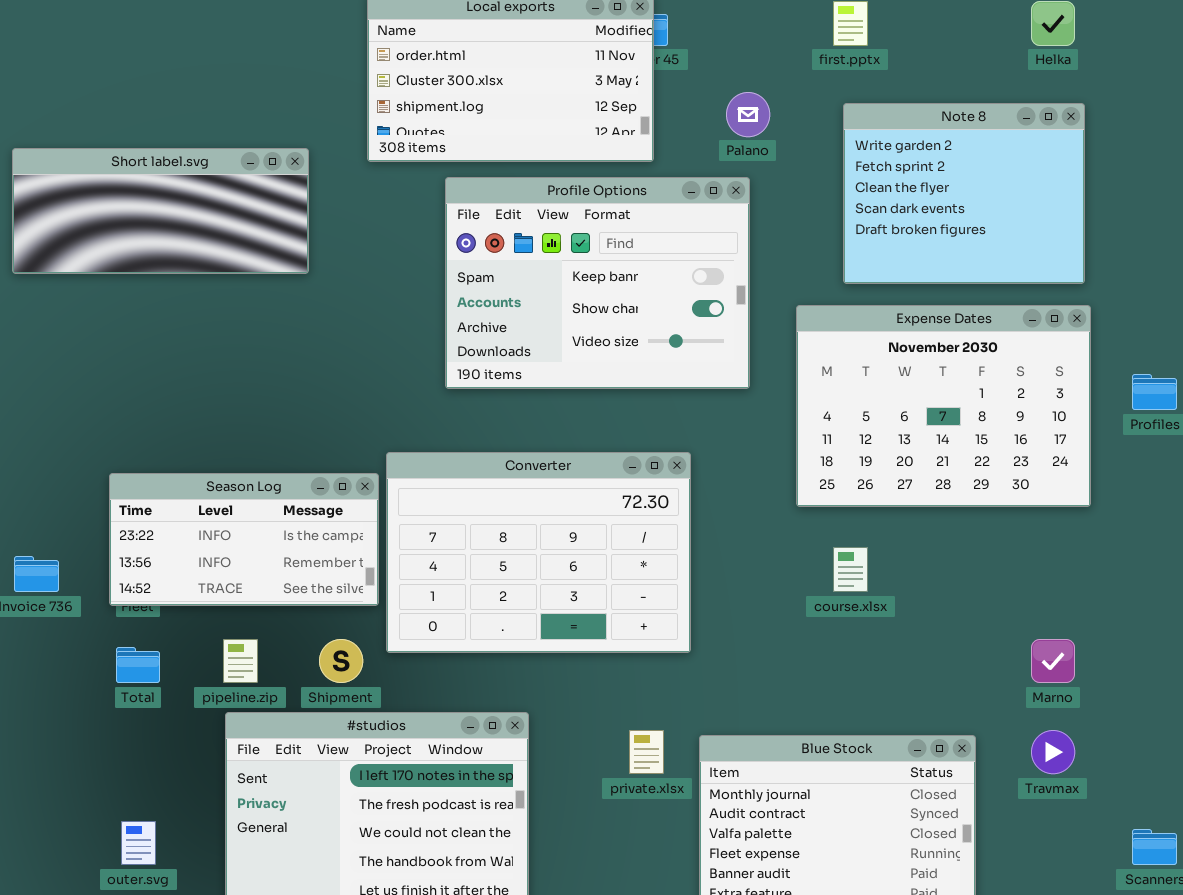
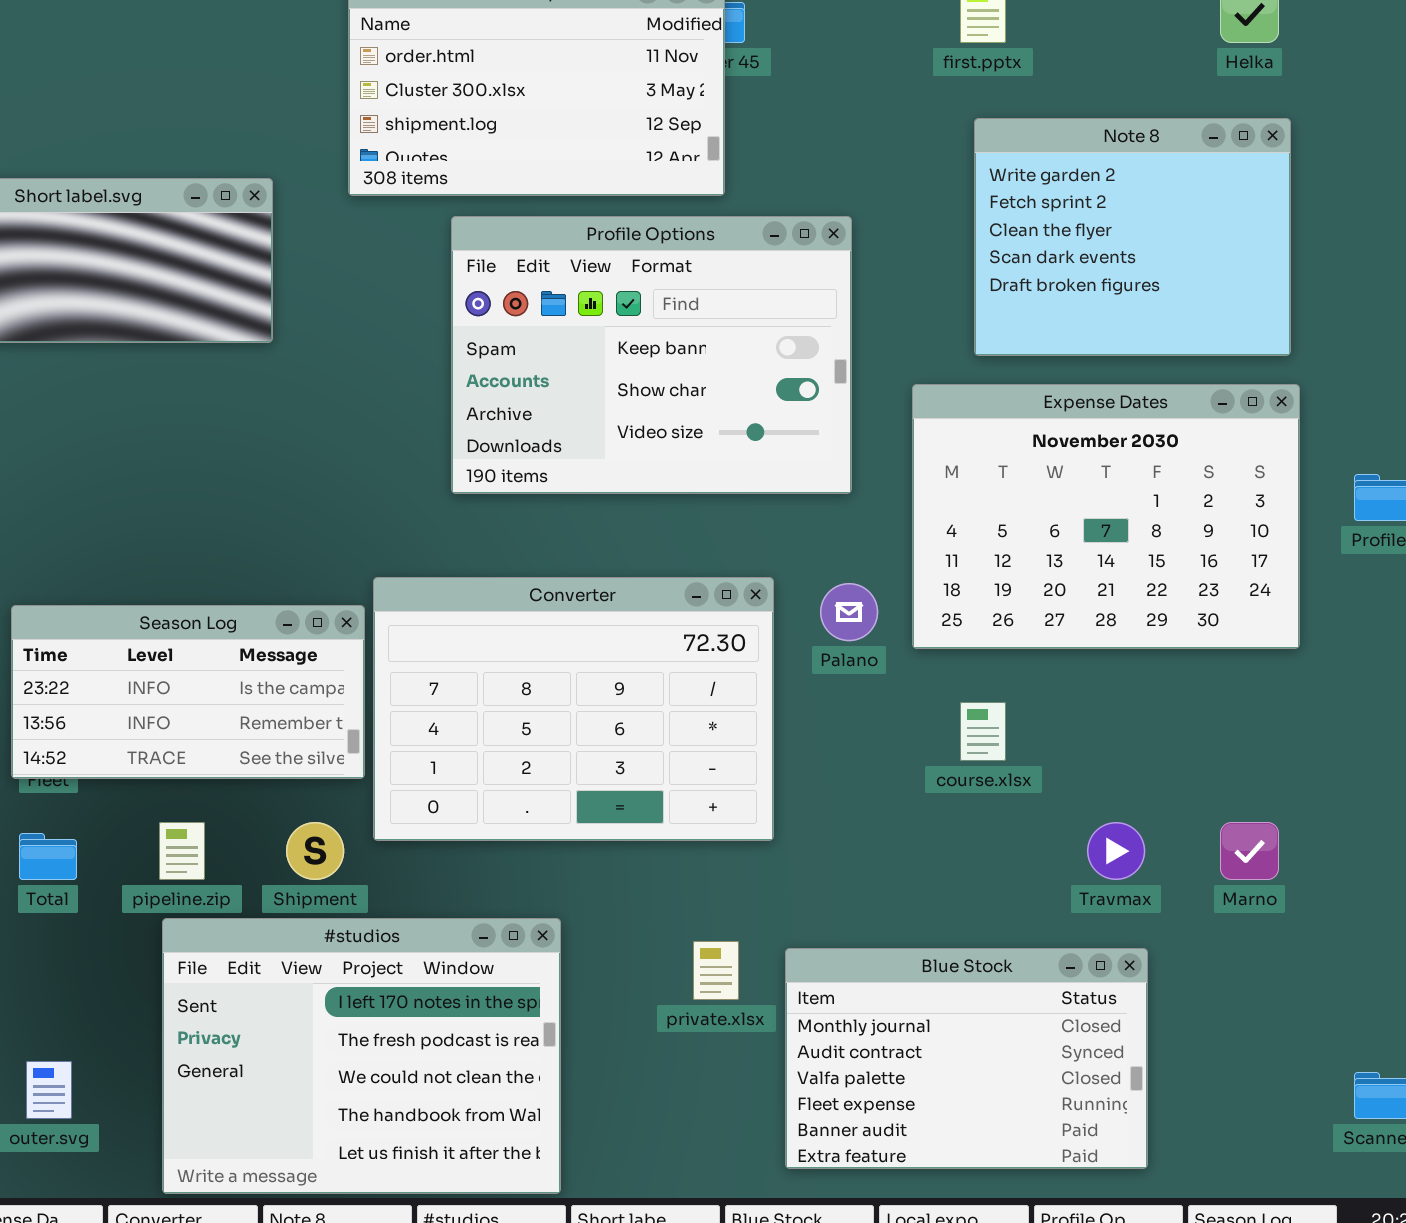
Palano: [726,92,770,137] -> [820,583,878,641], moved
Travmax: [1031,730,1075,774] -> [1087,822,1145,880], moved

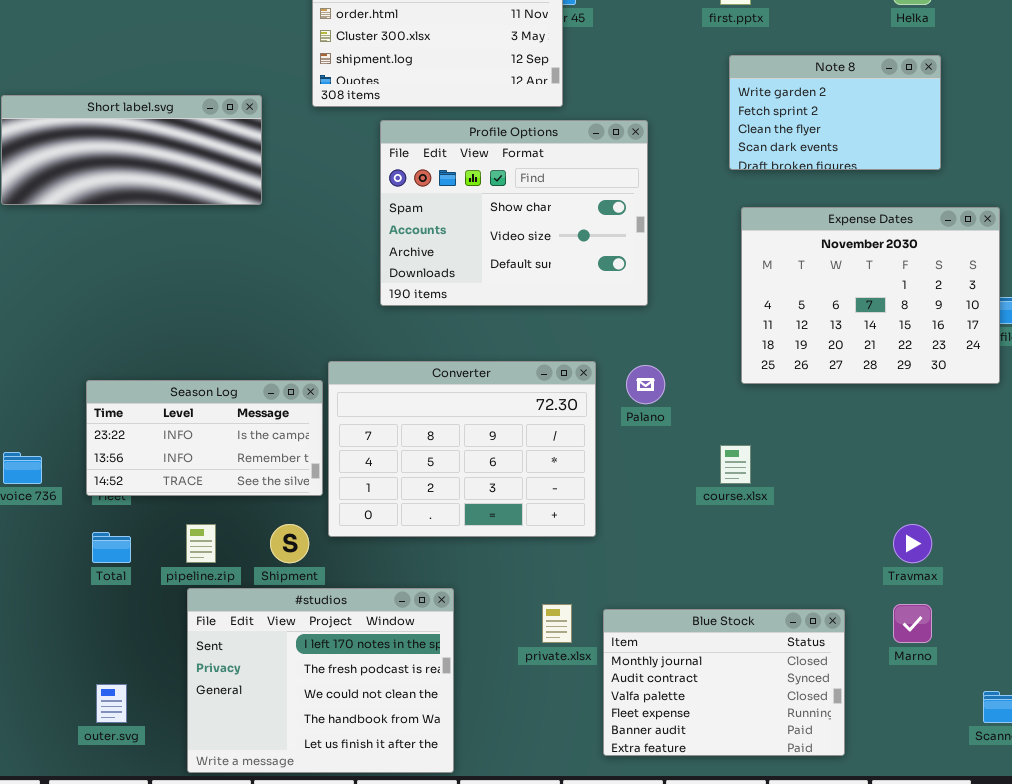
Note 8: [974,118,1291,356] -> [729,55,941,170], resized
Profile Options: [451,216,852,494] -> [380,120,648,306], scrolled down 1 row
Expense Dates: [912,384,1300,649] -> [741,207,1000,384], moved
Travmax: [1087,822,1145,880] -> [893,524,932,563], moved
Marno: [1220,822,1279,880] -> [893,604,932,643], moved

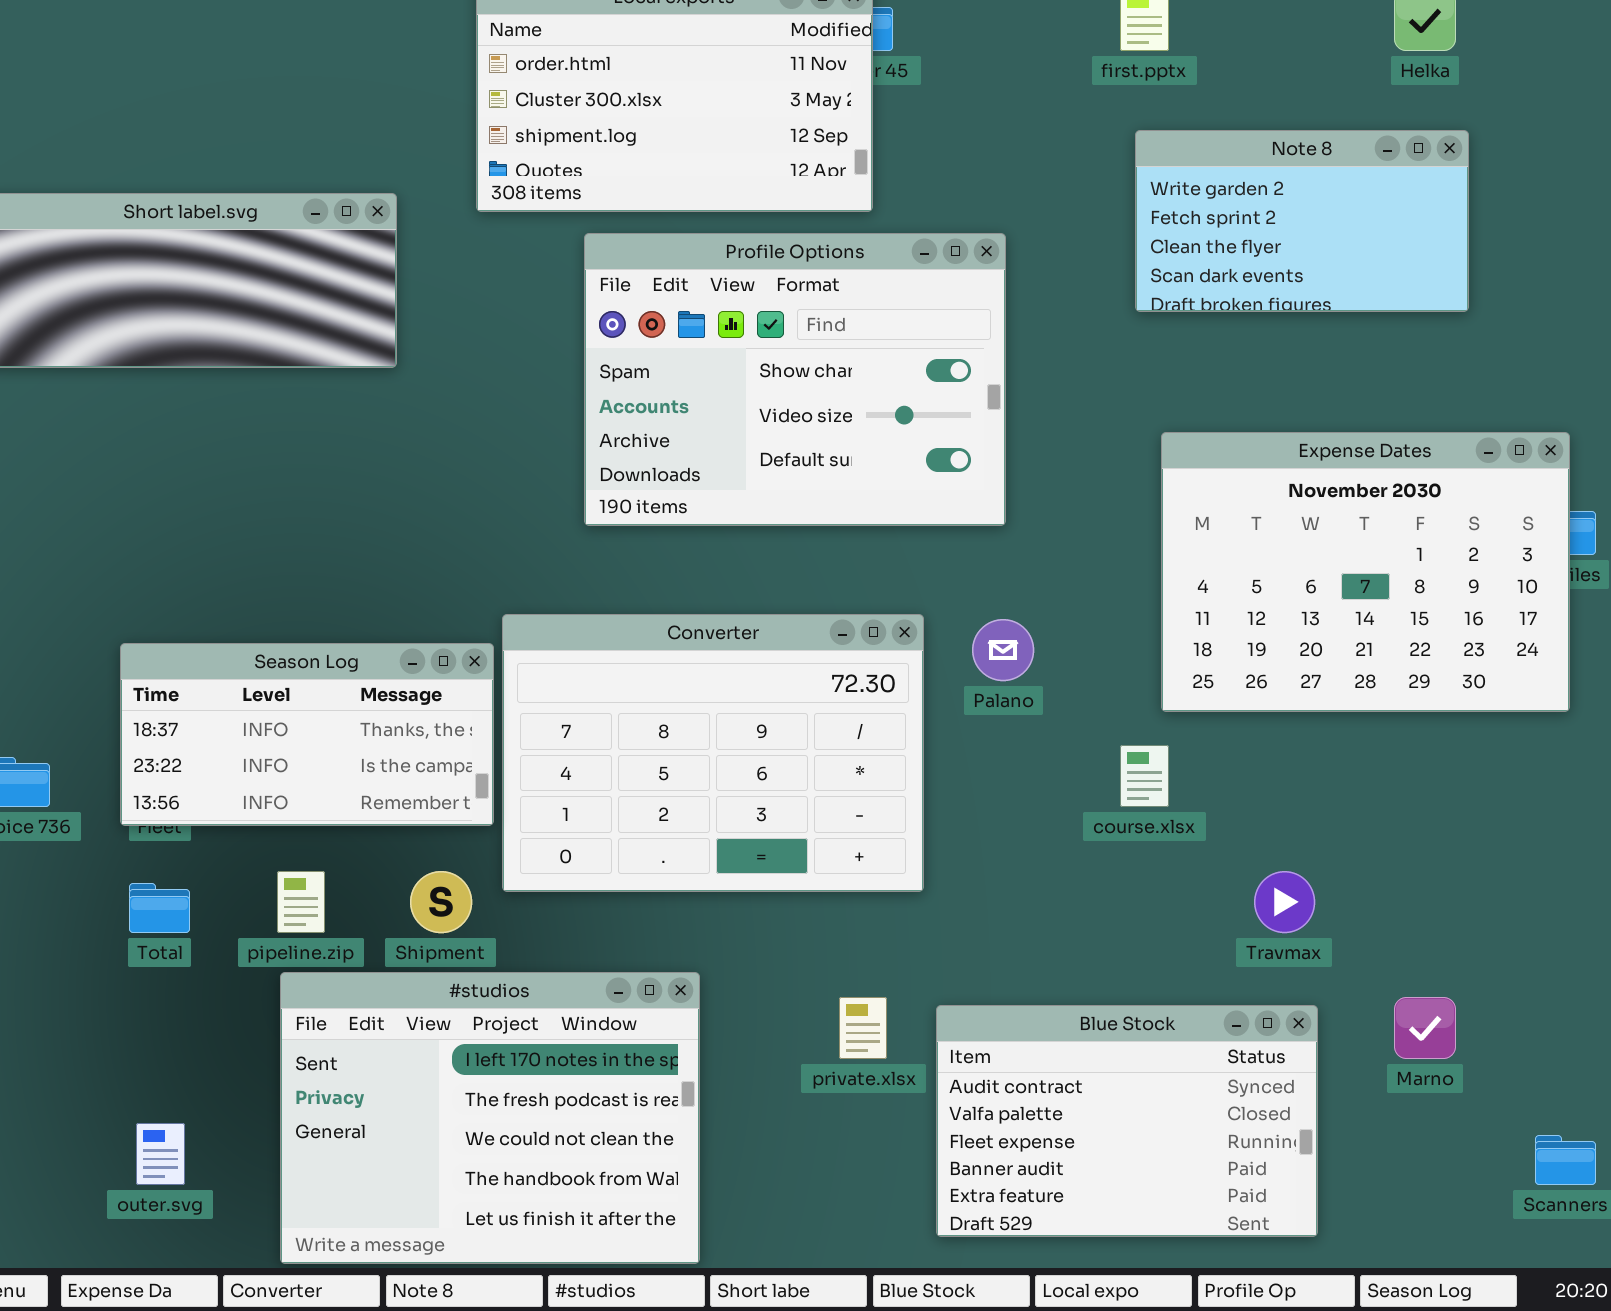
Expense Dates: [741,207,1000,384] -> [1161,432,1570,712], moved
Season Log: [86,380,323,496] -> [120,643,494,826], scrolled up 1 row
Travmax: [893,524,932,563] -> [1254,871,1315,933], moved
Blue Stock: [603,609,845,756] -> [936,1005,1318,1237], scrolled down 1 row

